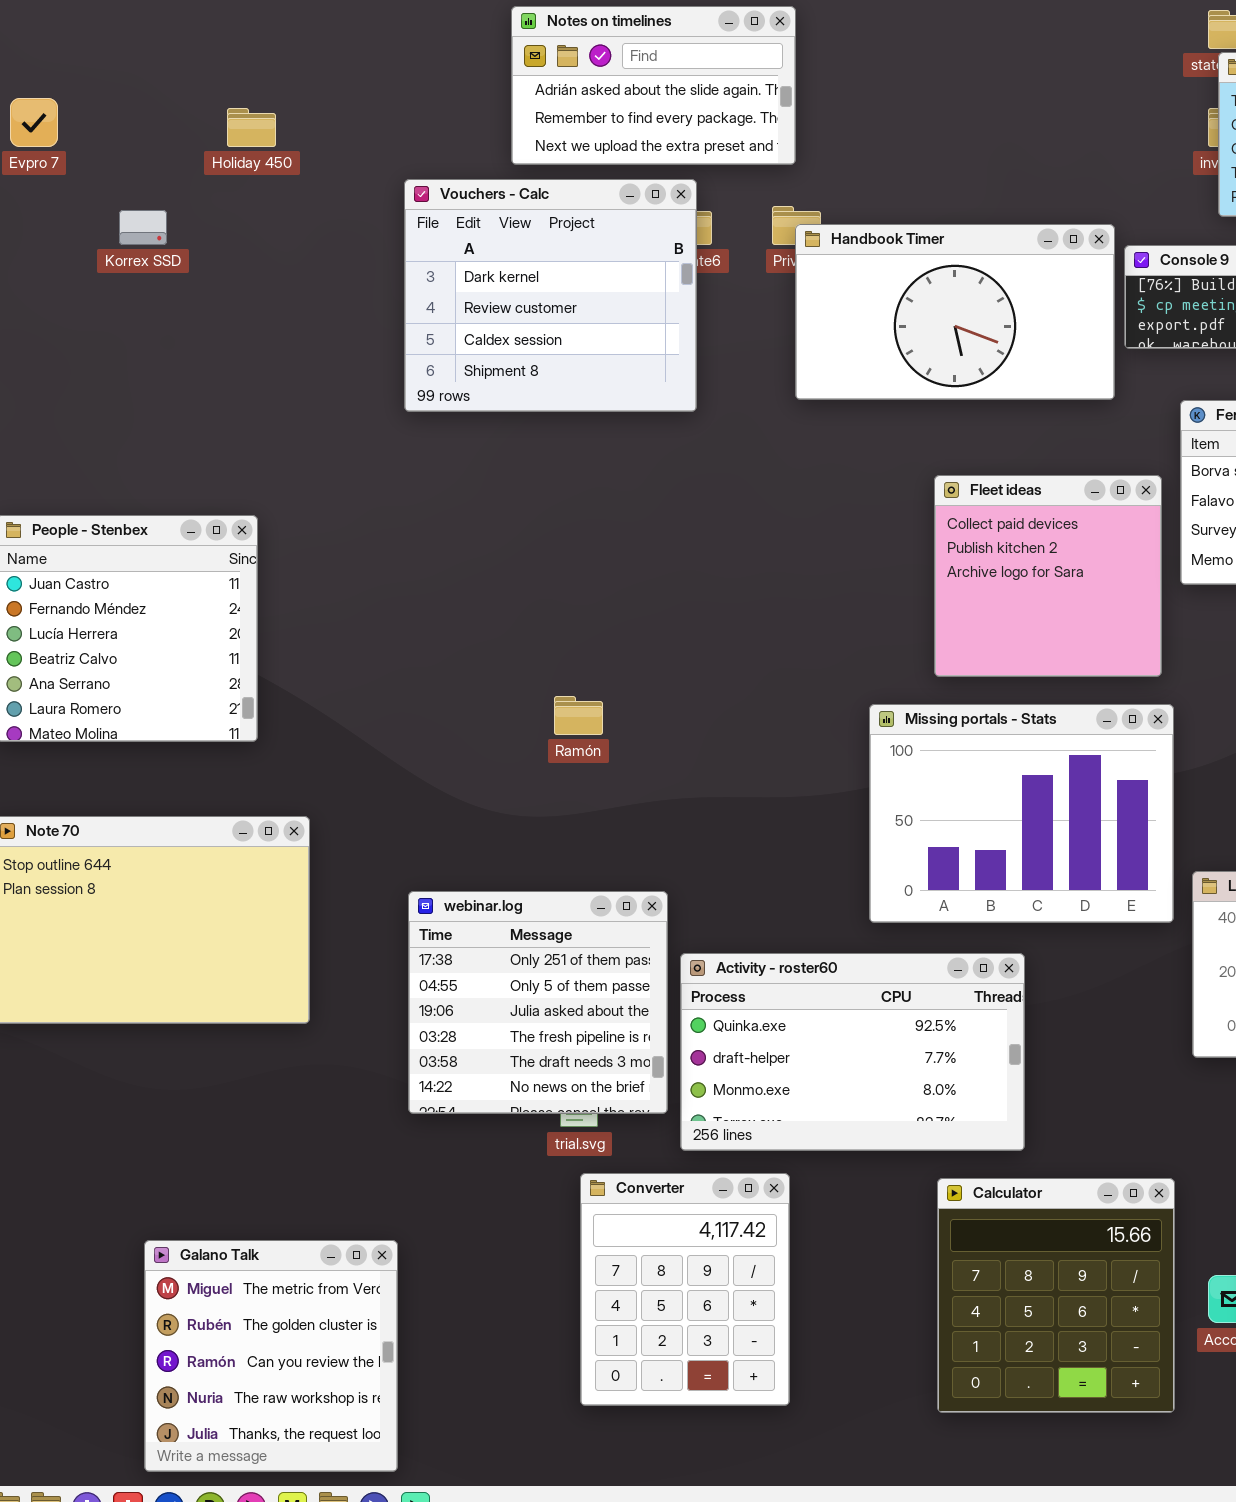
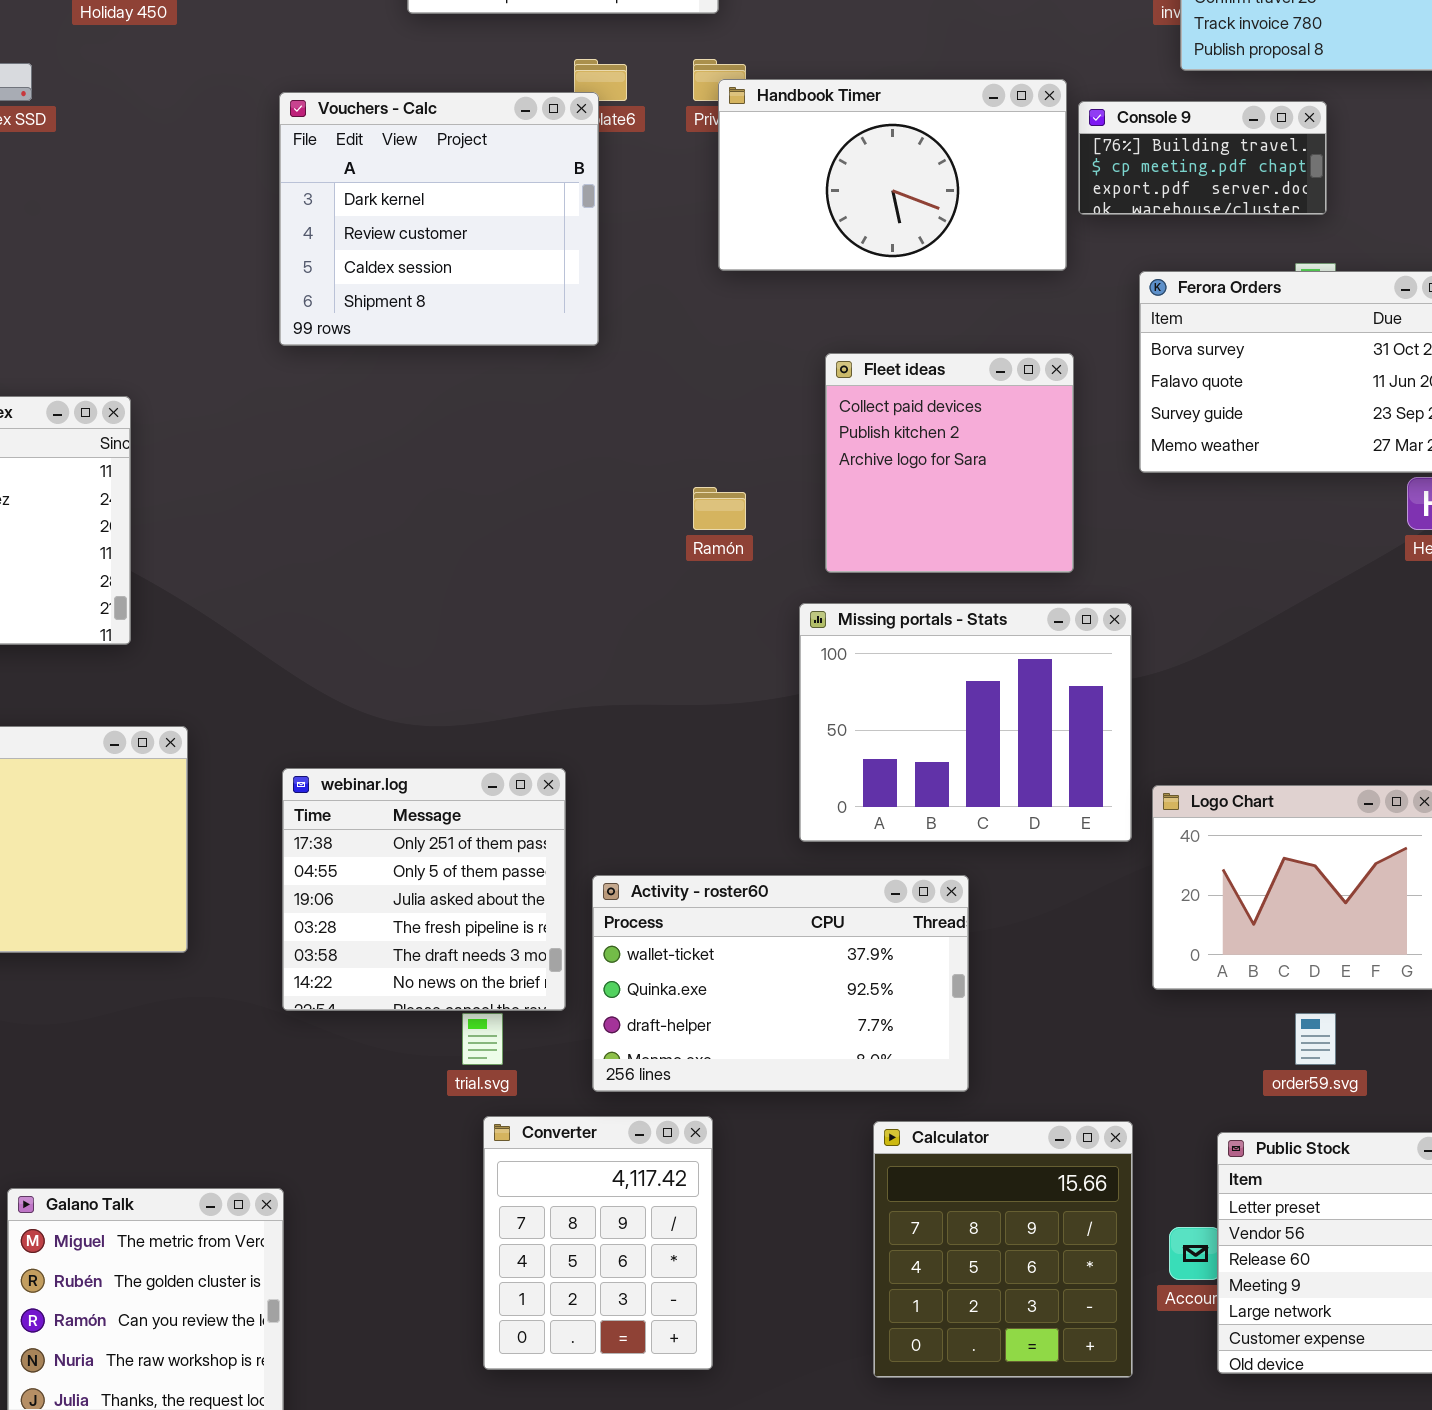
Vouchers - Calc: [404,179,697,412] -> [279,92,599,346], moved
Fleet ideas: [934,475,1162,677] -> [825,353,1074,573], moved
Ramón: [554,696,603,735] -> [693,487,746,530], moved
webinar.log: [408,891,668,1114] -> [282,768,566,1011], moved
Activity - roster60: [680,953,1025,1151] -> [592,875,969,1092], scrolled up 1 row

